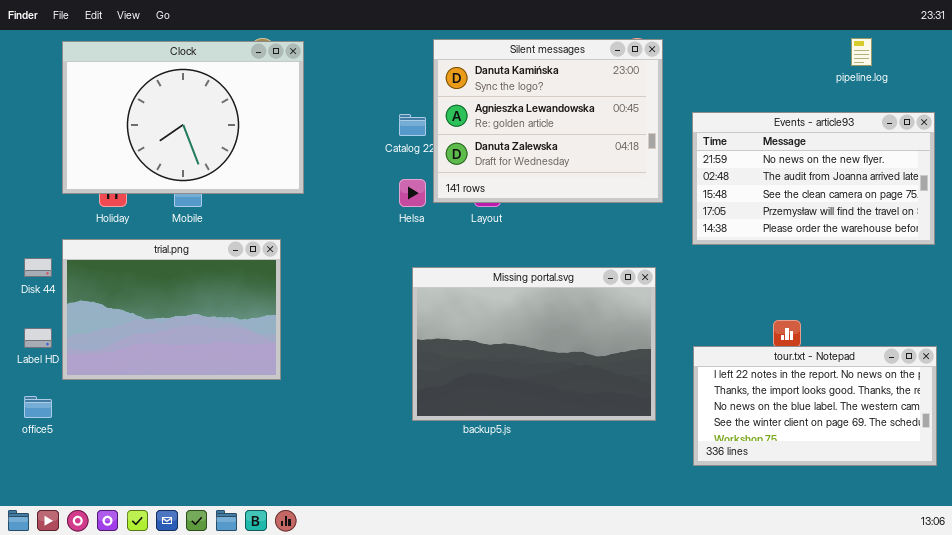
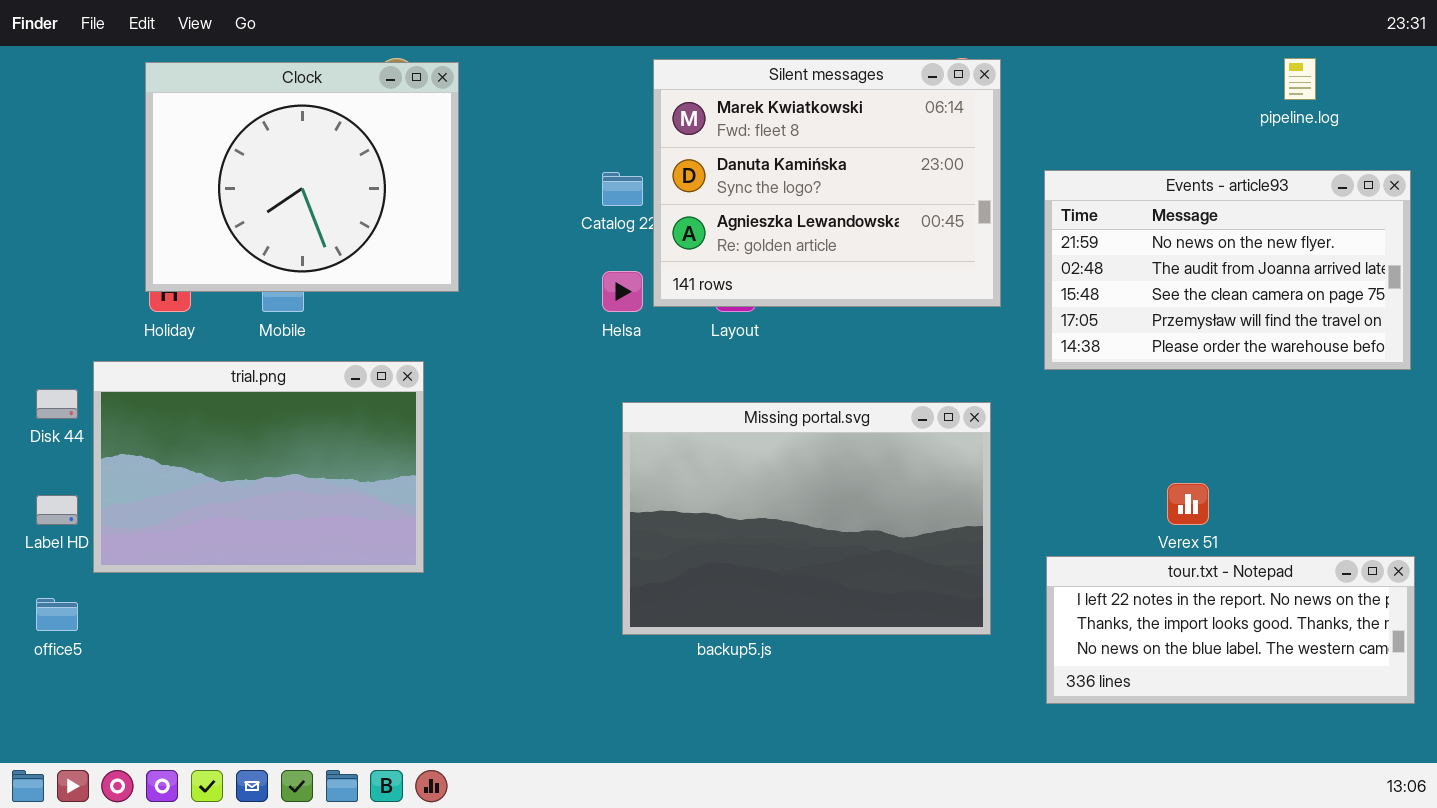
Silent messages: [433,39,663,203] -> [653,59,1001,307], scrolled up 1 row
Clock: [62,41,304,194] -> [145,62,459,292], resized
tour.txt - Notepad: [693,346,937,466] -> [1046,556,1415,704], resized

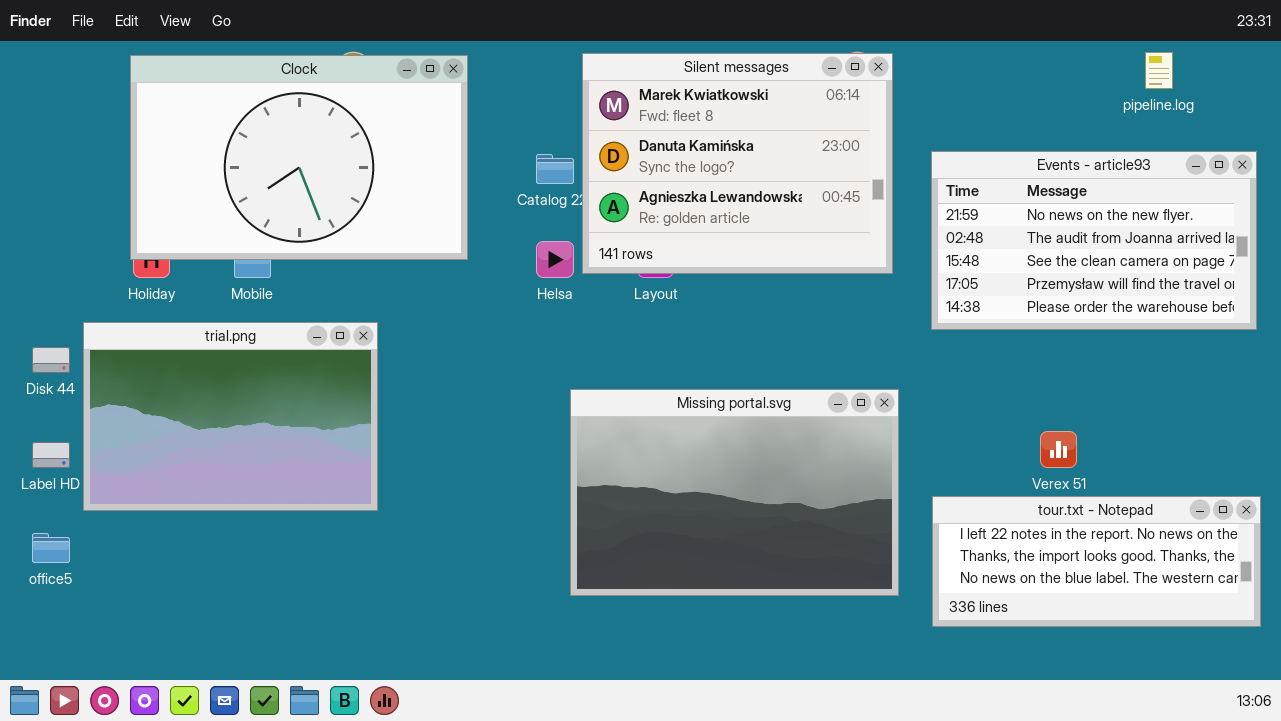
Clock: [145,62,459,292] -> [130,55,468,260], resized
Missing portal.svg: [622,402,991,635] -> [570,389,899,596], moved

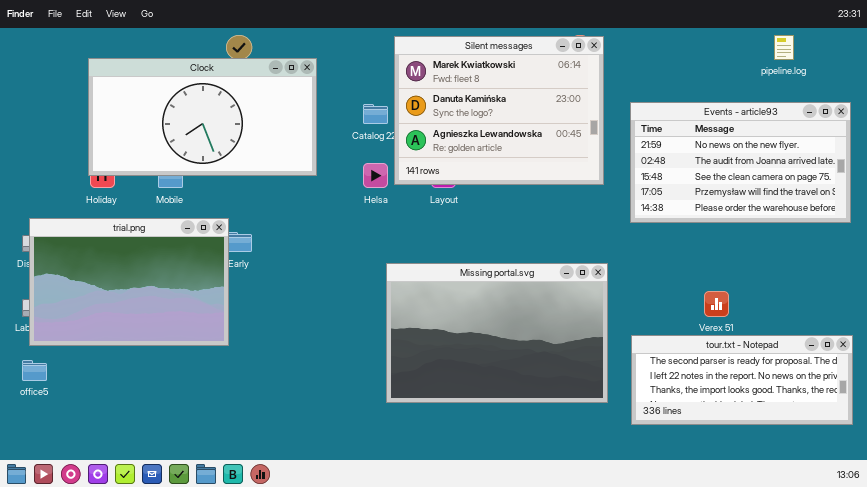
Clock: [130,55,468,260] -> [88,58,317,176], resized
trial.png: [83,322,378,511] -> [29,218,229,346], moved
tour.txt - Notepad: [932,496,1261,627] -> [631,335,853,425], scrolled up 1 row

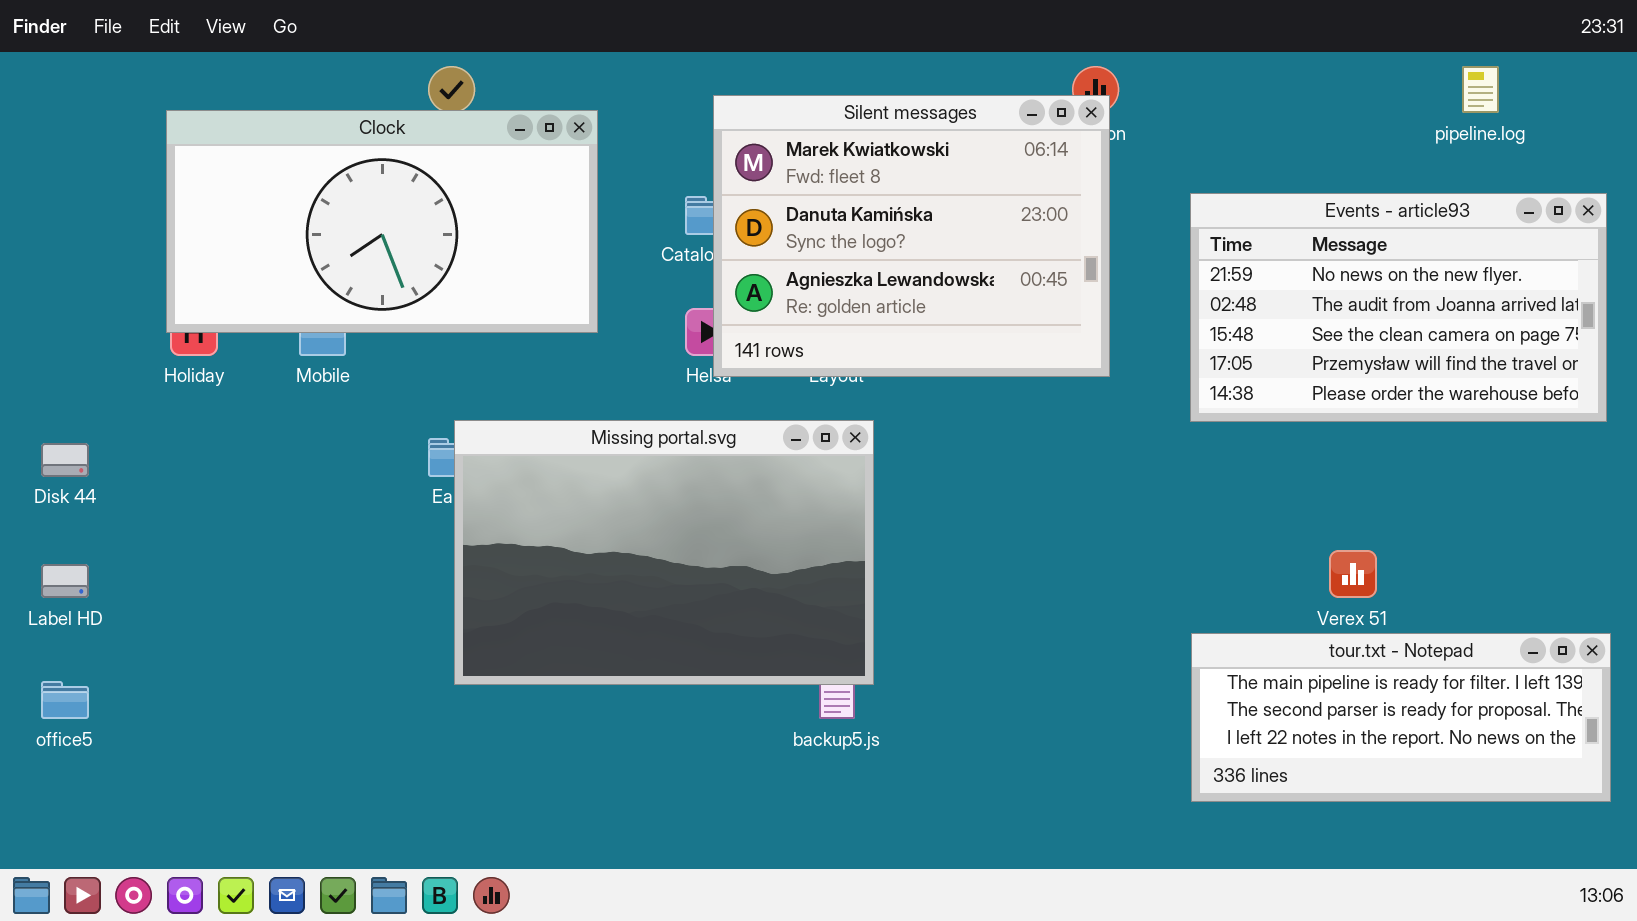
Silent messages: [394,36,604,185] -> [713,95,1110,377], moved
trial.png: [29,218,229,346] -> none, closed
Missing portal.svg: [386,263,608,403] -> [454,420,874,685], moved
tour.txt - Notepad: [631,335,853,425] -> [1191,633,1611,802], scrolled up 1 row

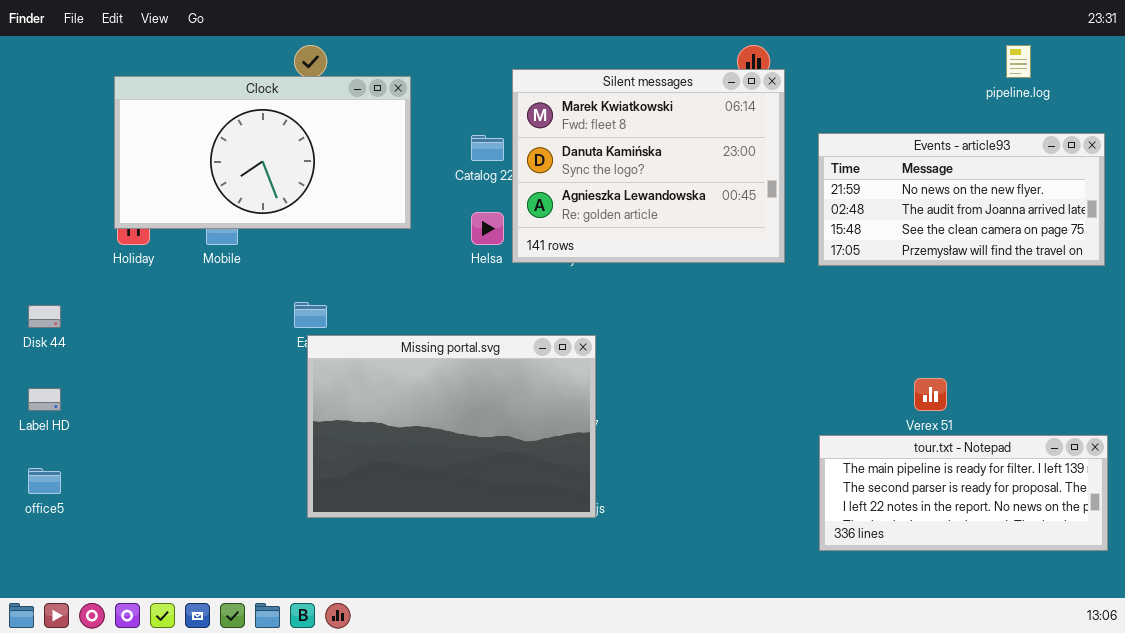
Silent messages: [713,95,1110,377] -> [512,69,785,263], moved
Events - article93: [1190,193,1607,422] -> [818,133,1105,266], resized
Missing portal.svg: [454,420,874,685] -> [307,335,596,518], moved

